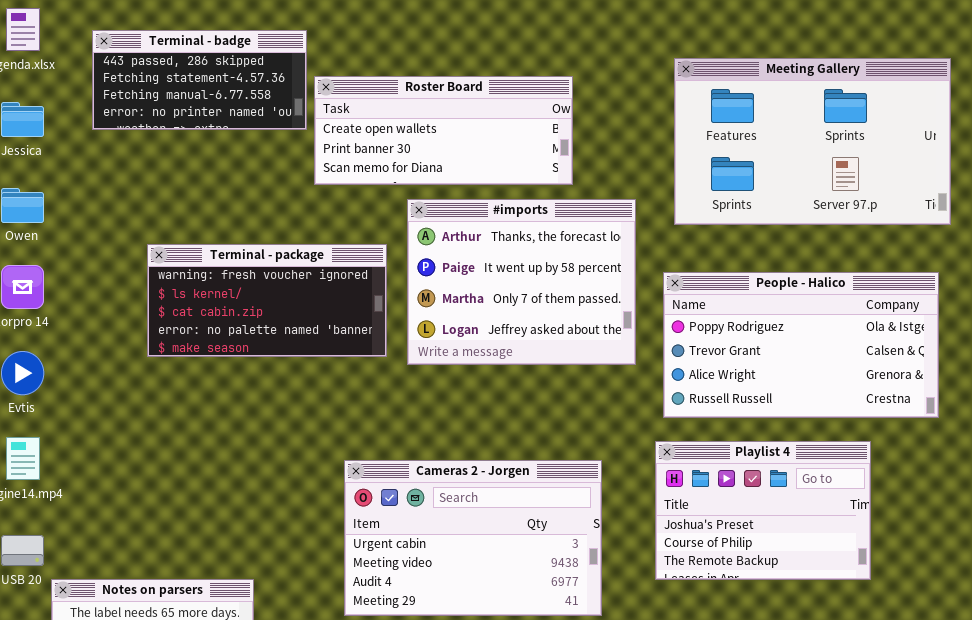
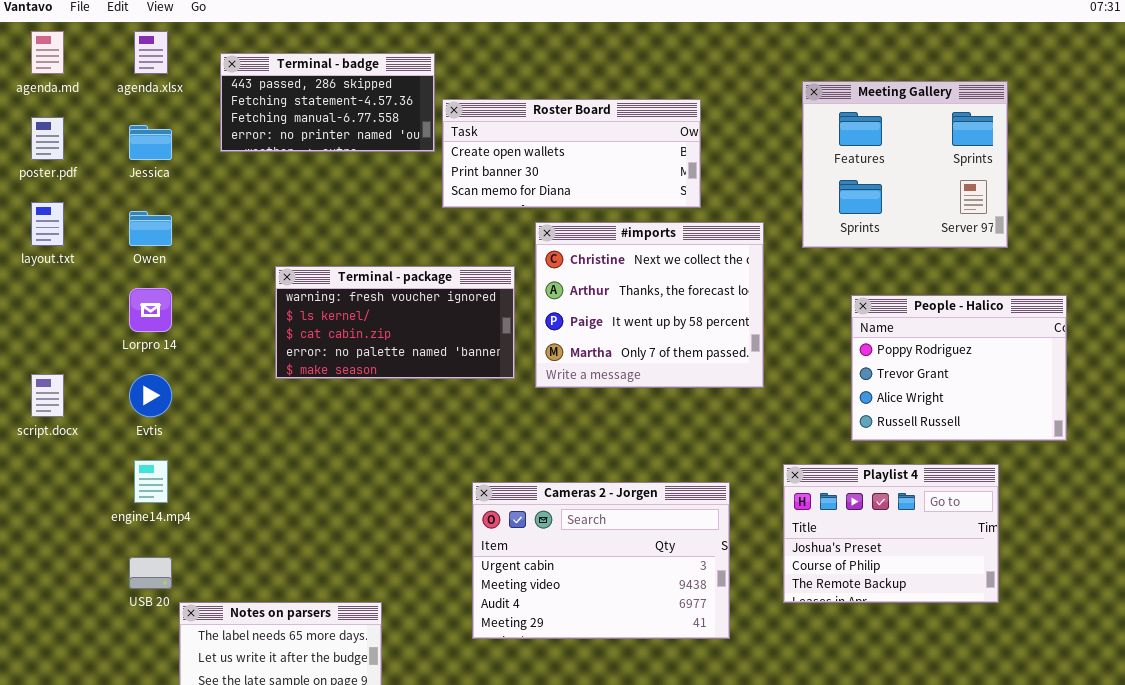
Meeting Gallery: [674,58,951,225] -> [802,81,1008,248], resized
#imports: [407,199,636,365] -> [535,222,764,388], scrolled up 1 row
People - Halico: [663,272,939,418] -> [851,295,1067,441], resized

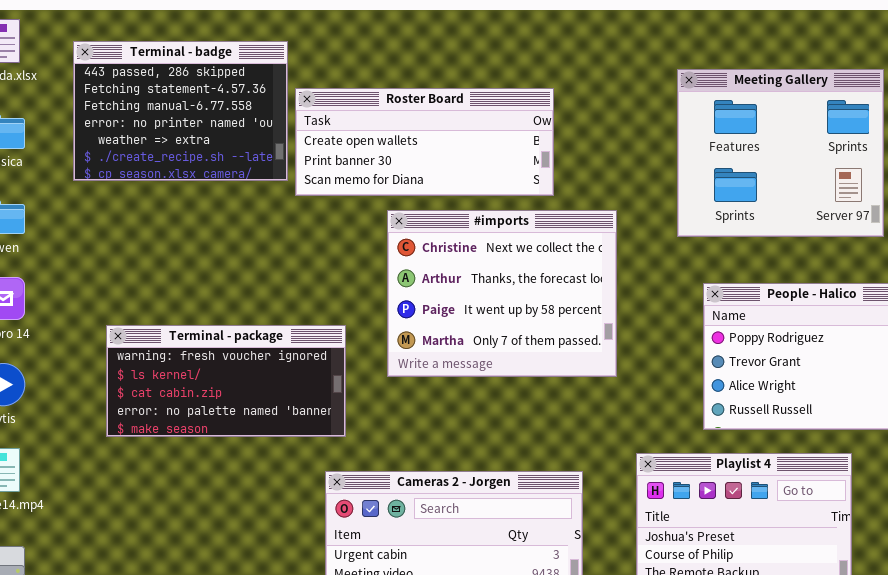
Terminal - badge: [220,53,435,152] -> [73,41,288,181], resized
Meeting Gallery: [802,81,1008,248] -> [677,69,884,237], moved
Terminal - package: [275,266,515,379] -> [106,325,346,437], moved

